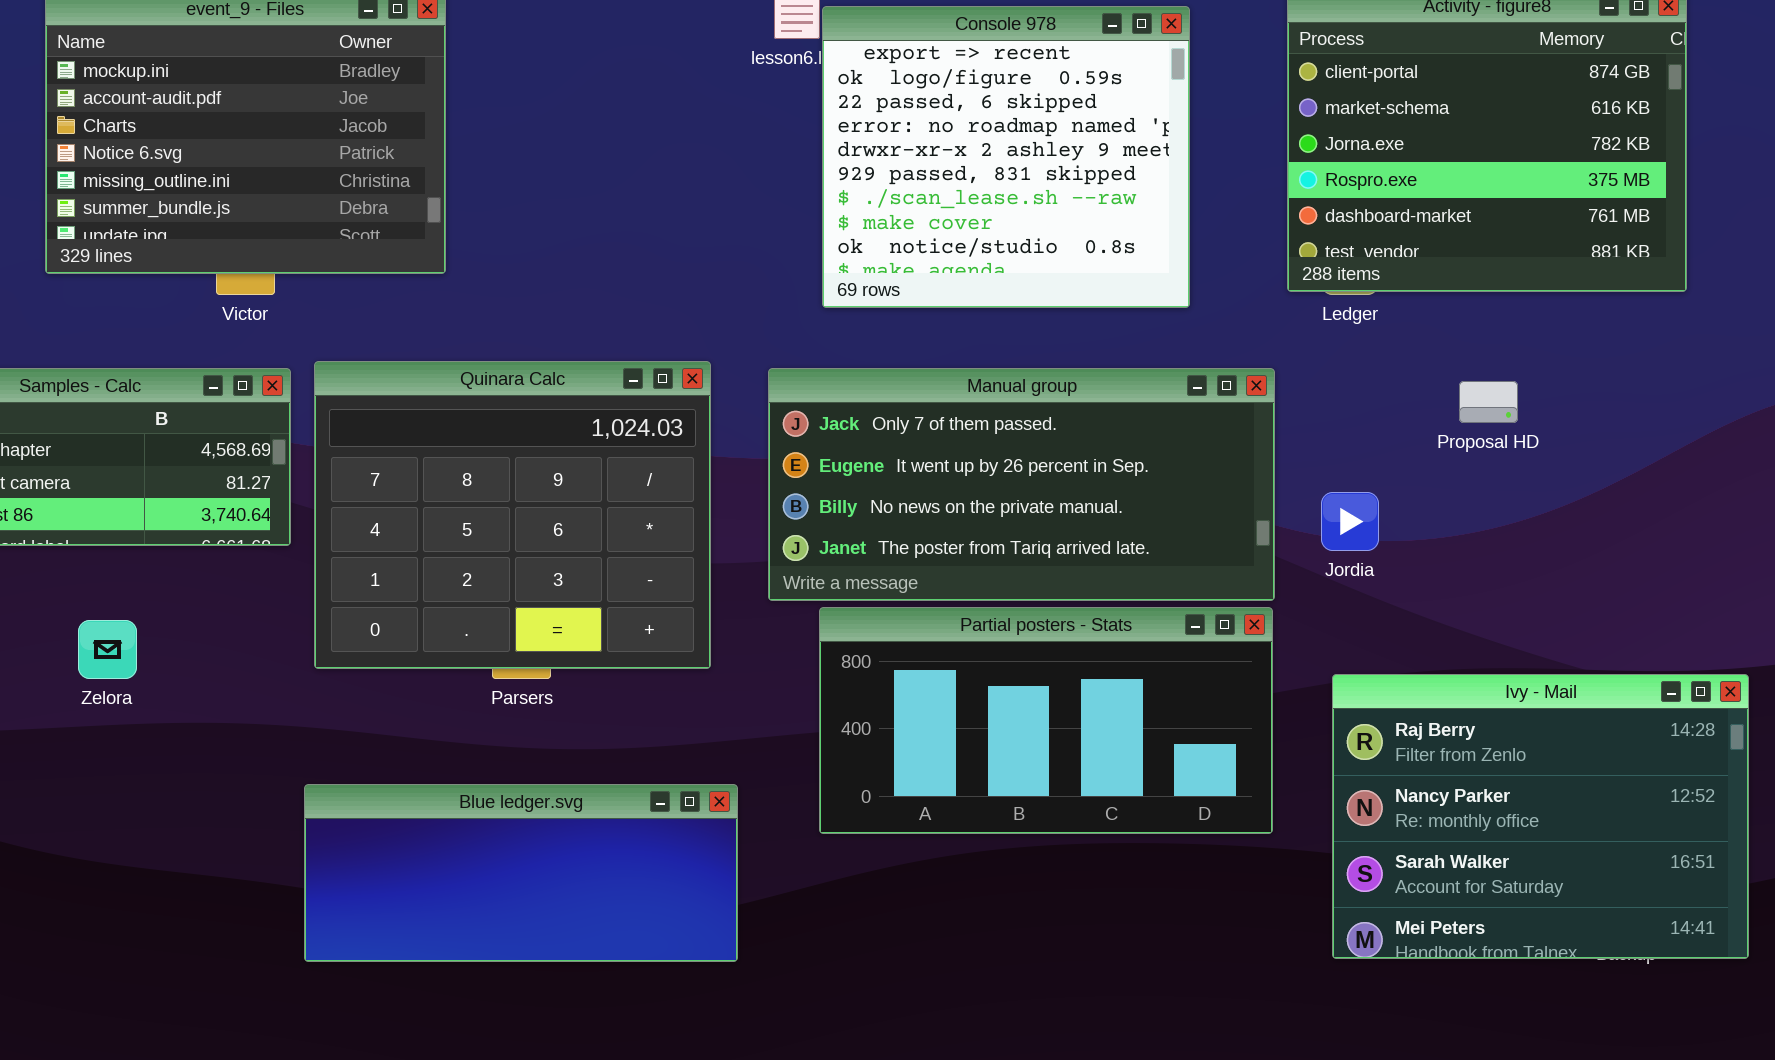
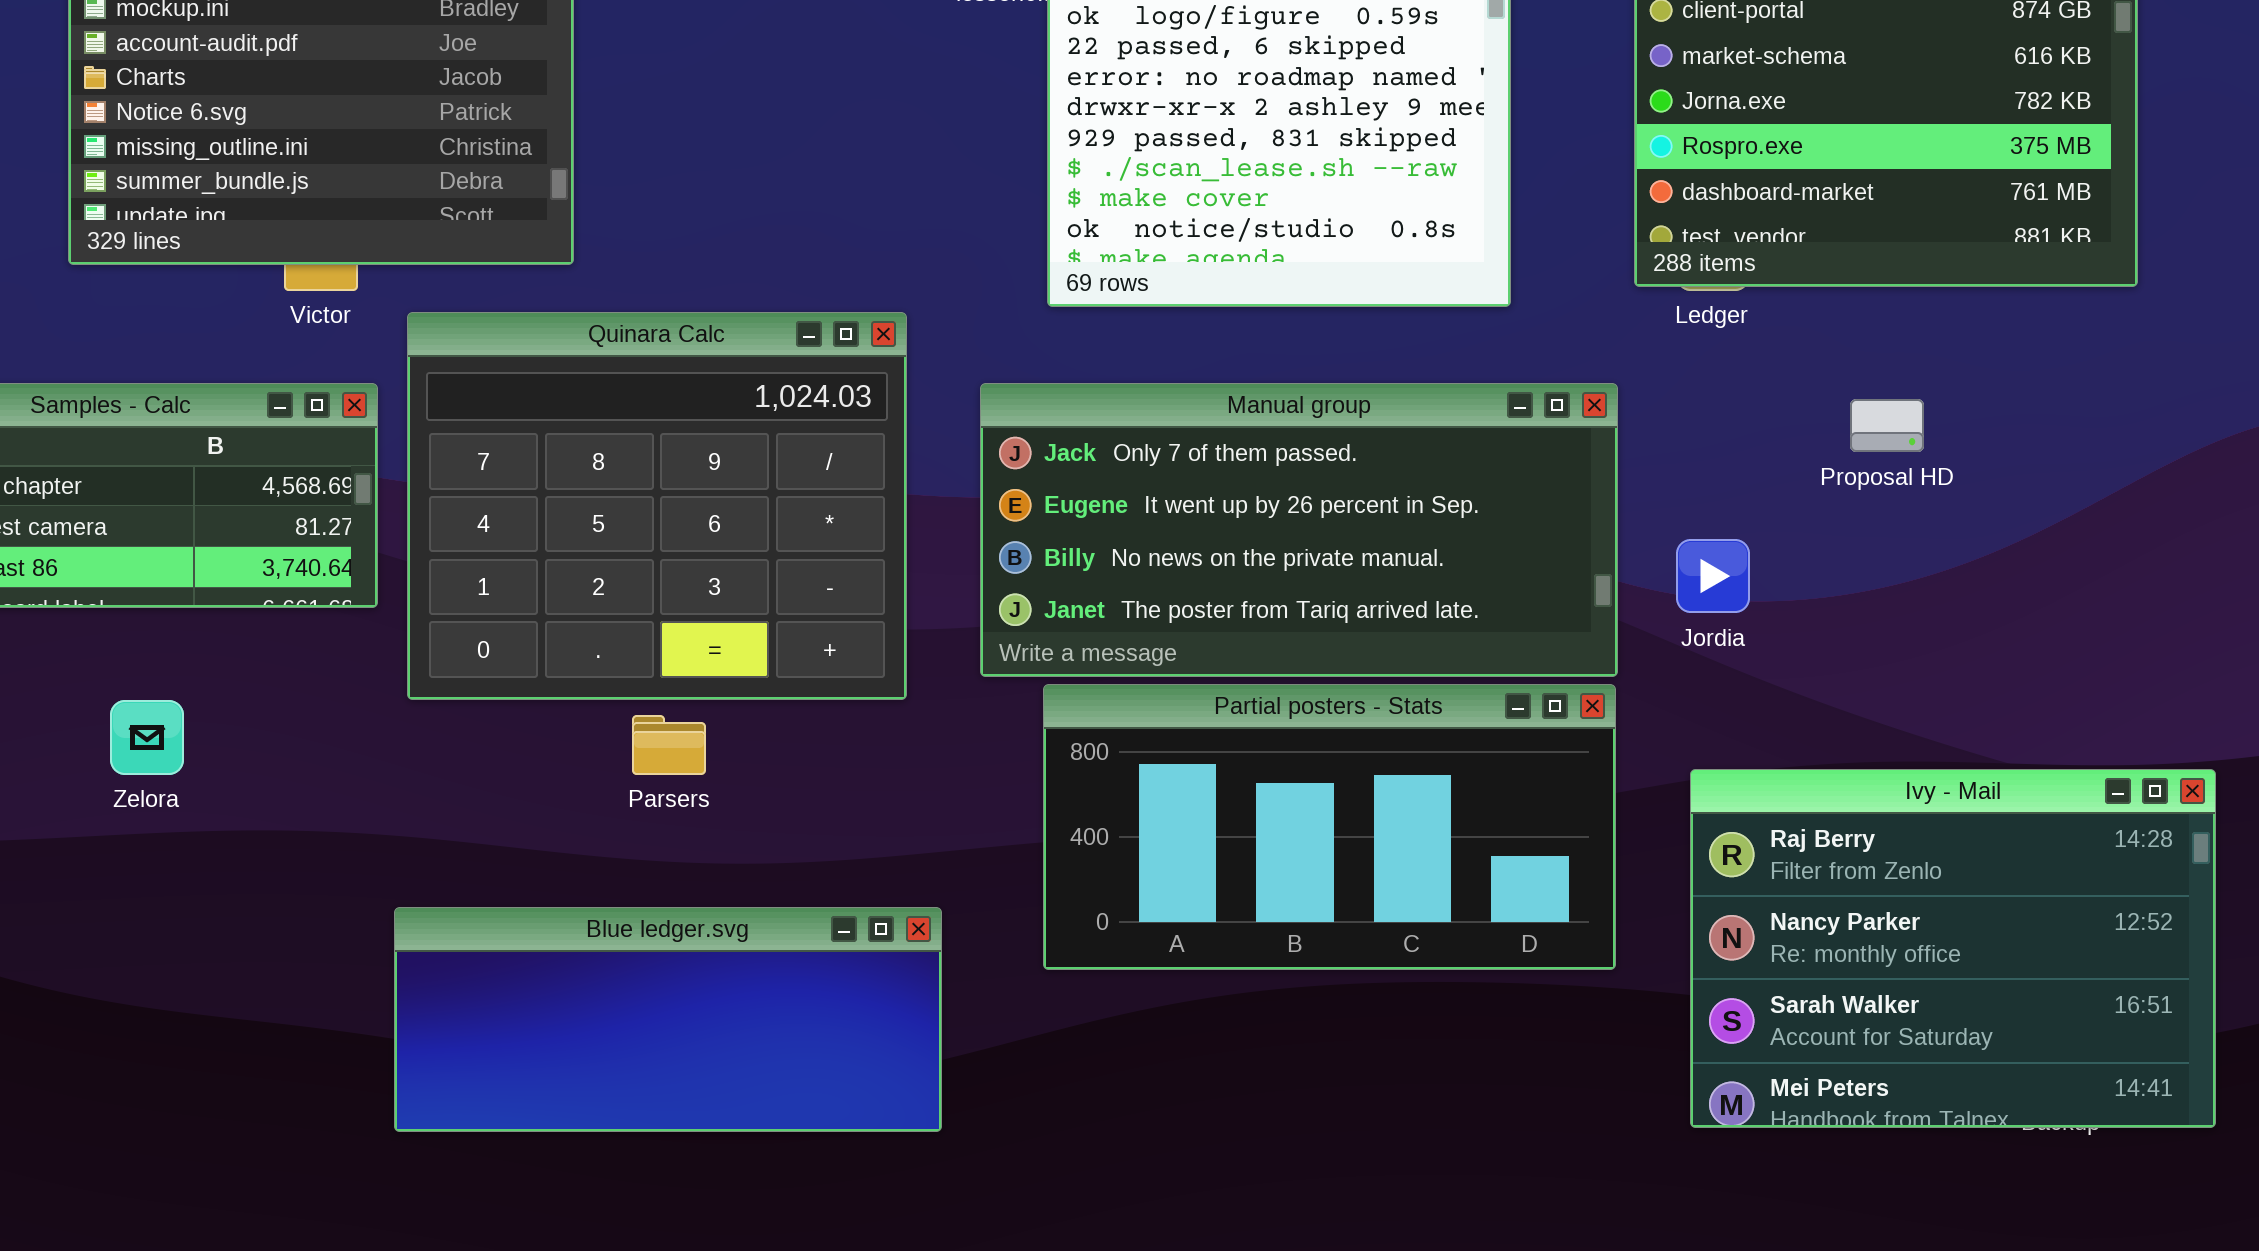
Quinara Calc: [314,361,711,669] -> [407,312,907,700], moved

